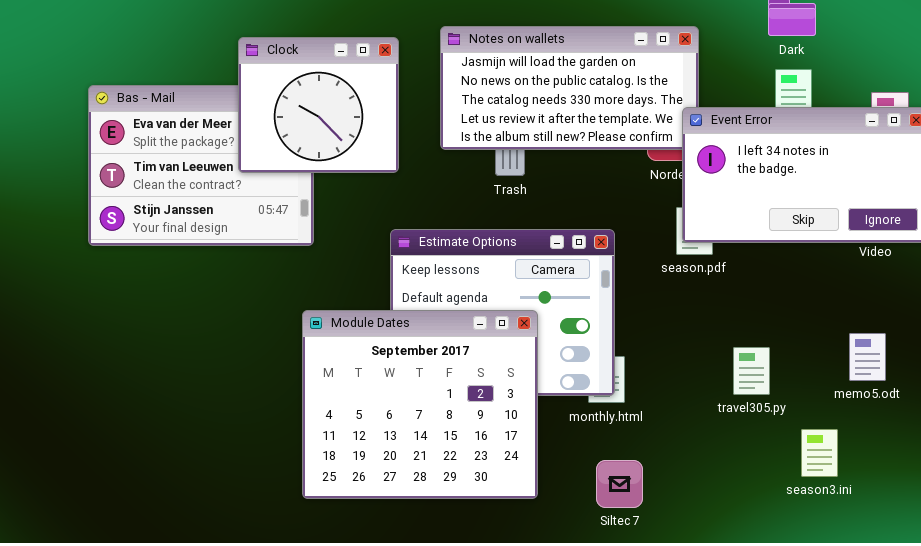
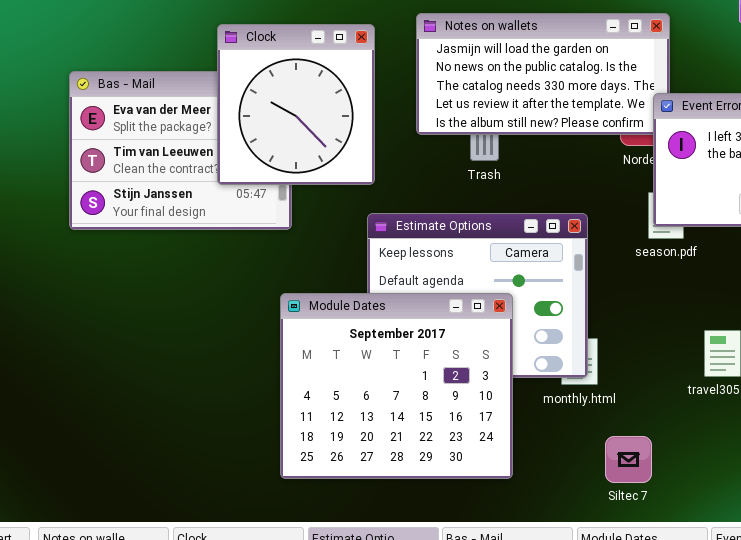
Clock: [238,37,399,173] -> [217,24,375,185], resized
Siltec 7: [596,460,643,508] -> [605,436,652,483], moved

